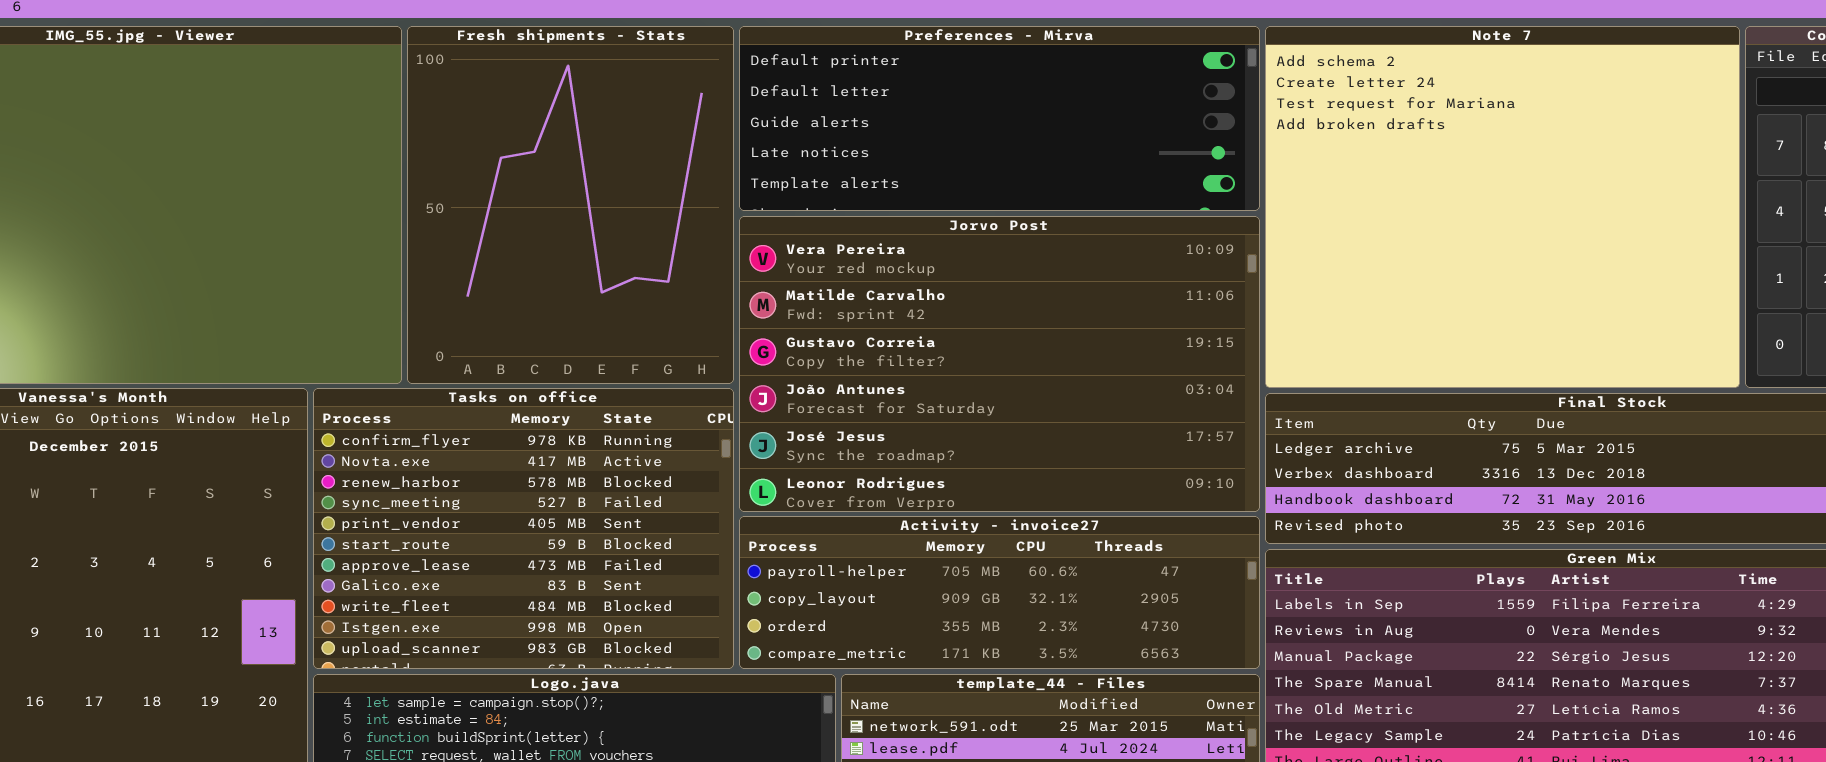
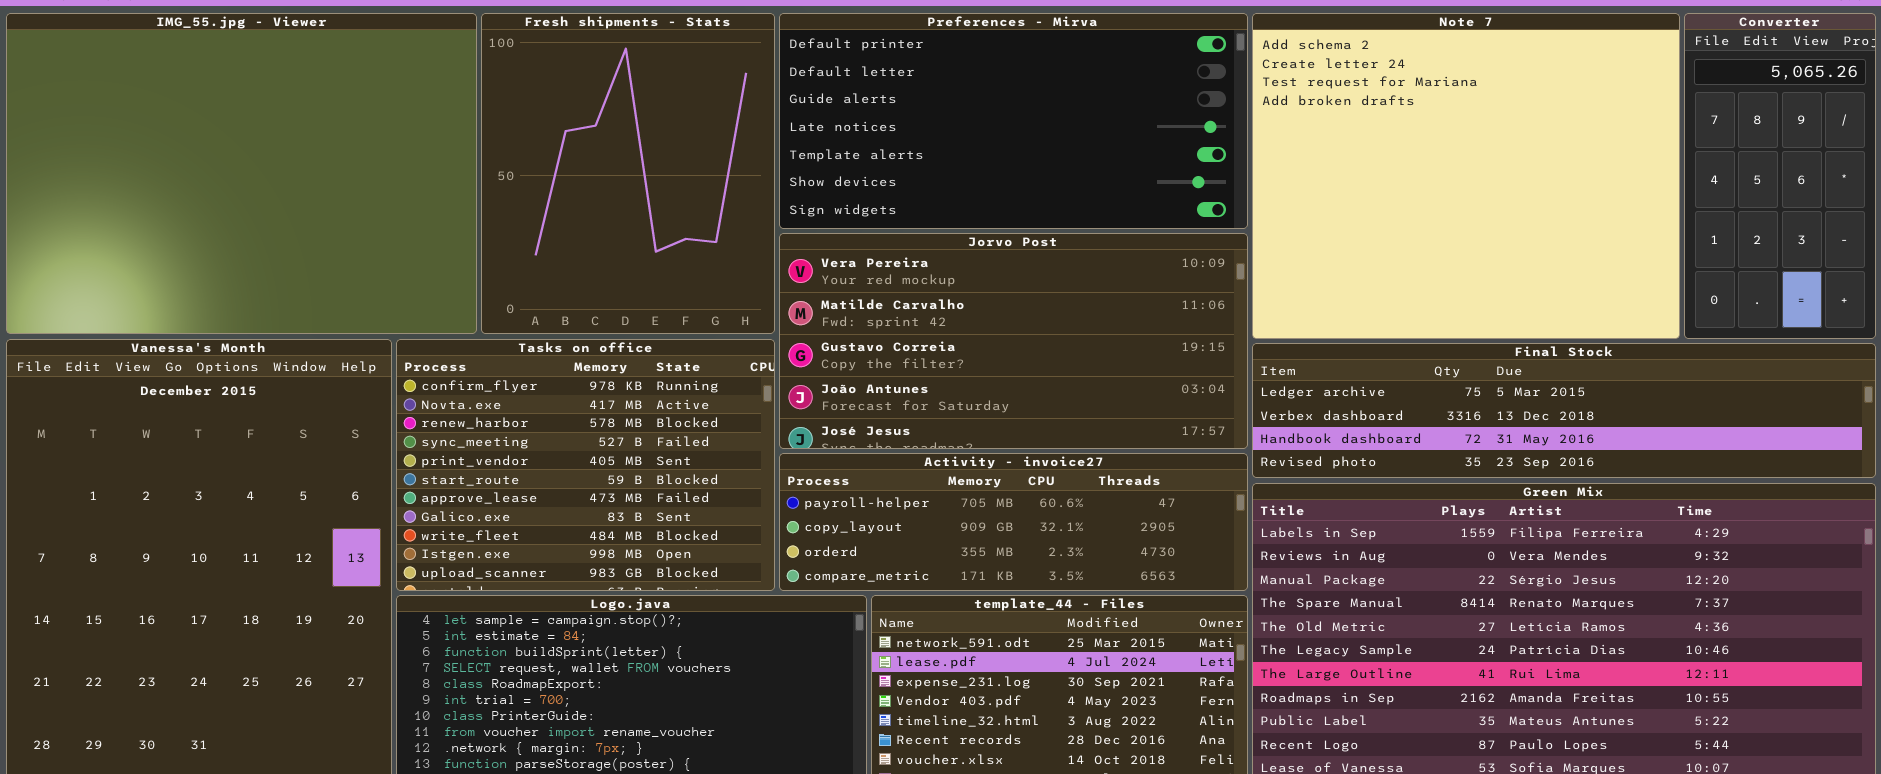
Preferences - Mirva: [739,26,1260,211] -> [779,13,1248,229], resized
Jorvo Post: [739,216,1260,512] -> [779,233,1248,449], resized

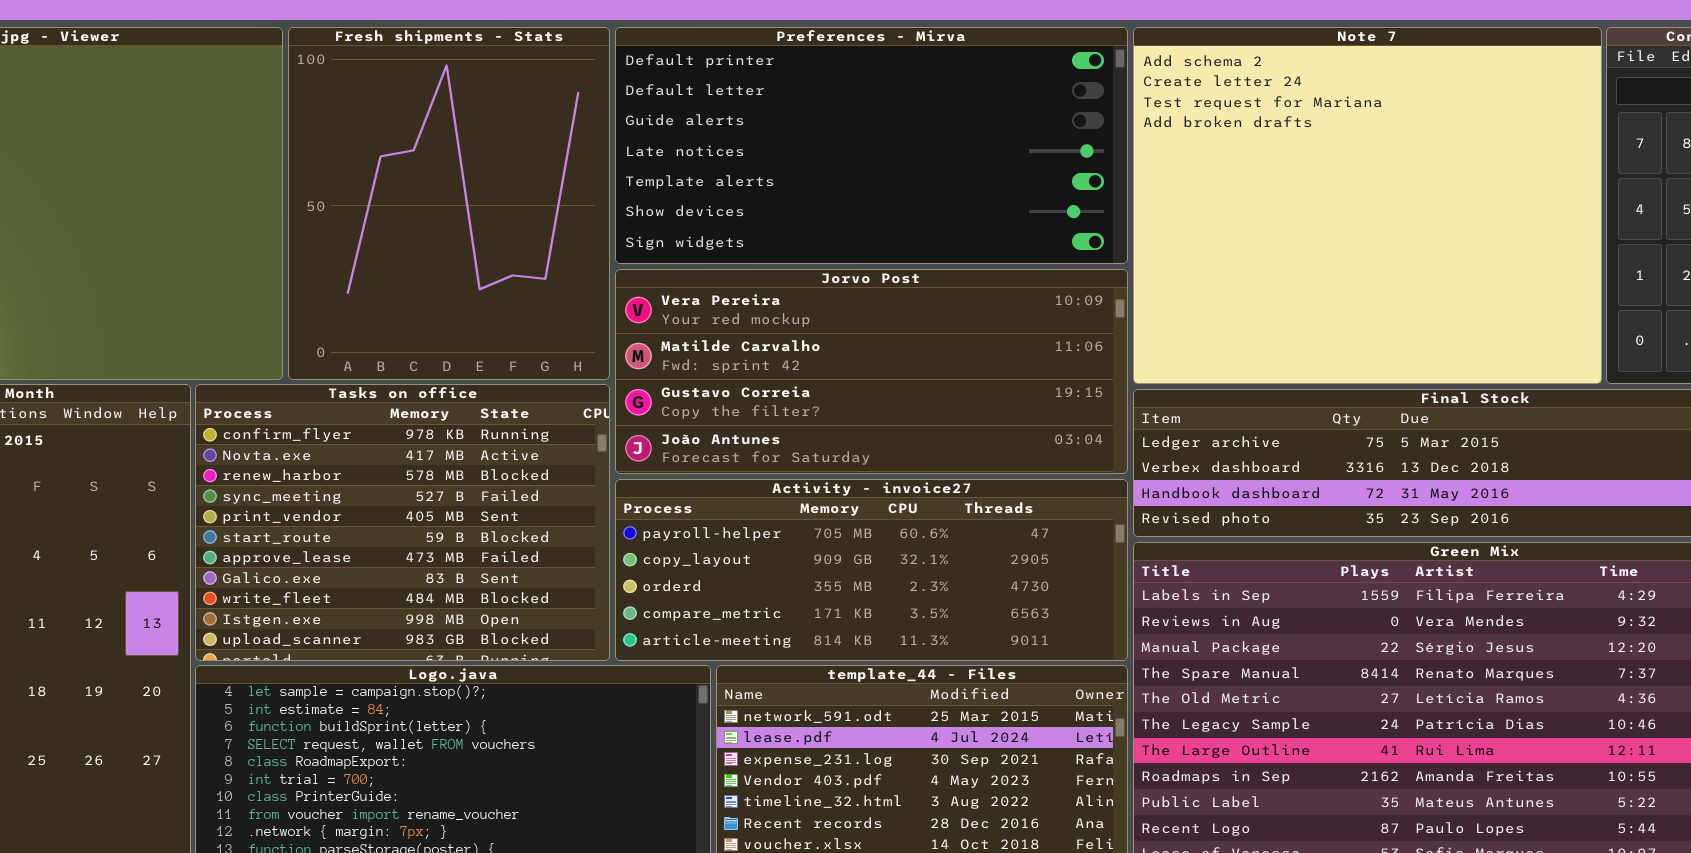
Jorvo Post: [779,233,1248,449] -> [615,269,1128,474], resized
Activity - invoice27: [779,453,1248,591] -> [615,479,1128,661], resized

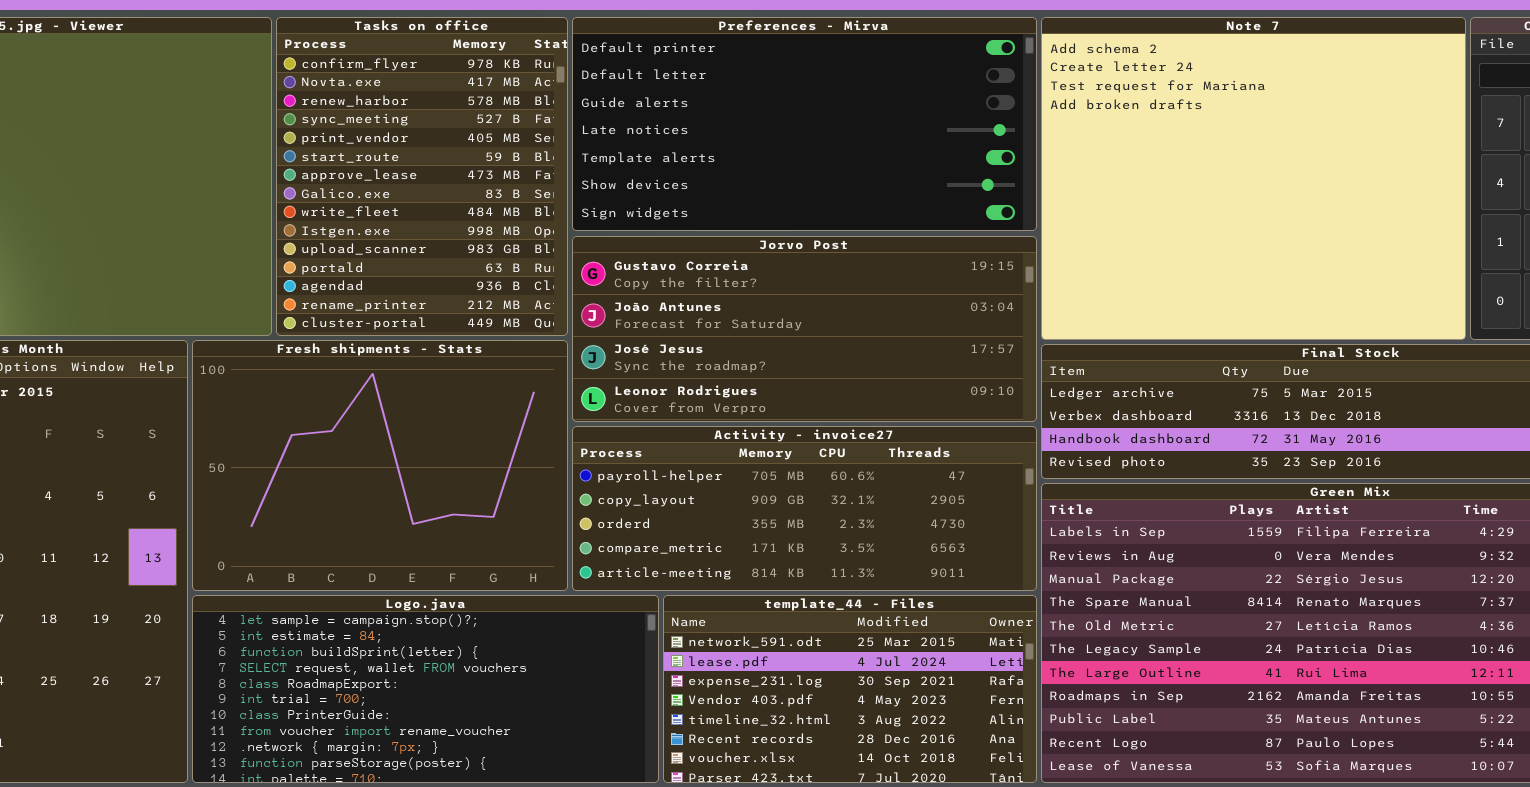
Fresh shipments - Stats: [288,27,610,380] -> [192,340,568,591], moved, resized
Jorvo Post: [615,269,1128,474] -> [572,236,1037,422], scrolled down 2 rows
Tasks on office: [195,384,610,661] -> [276,17,568,336], moved, resized

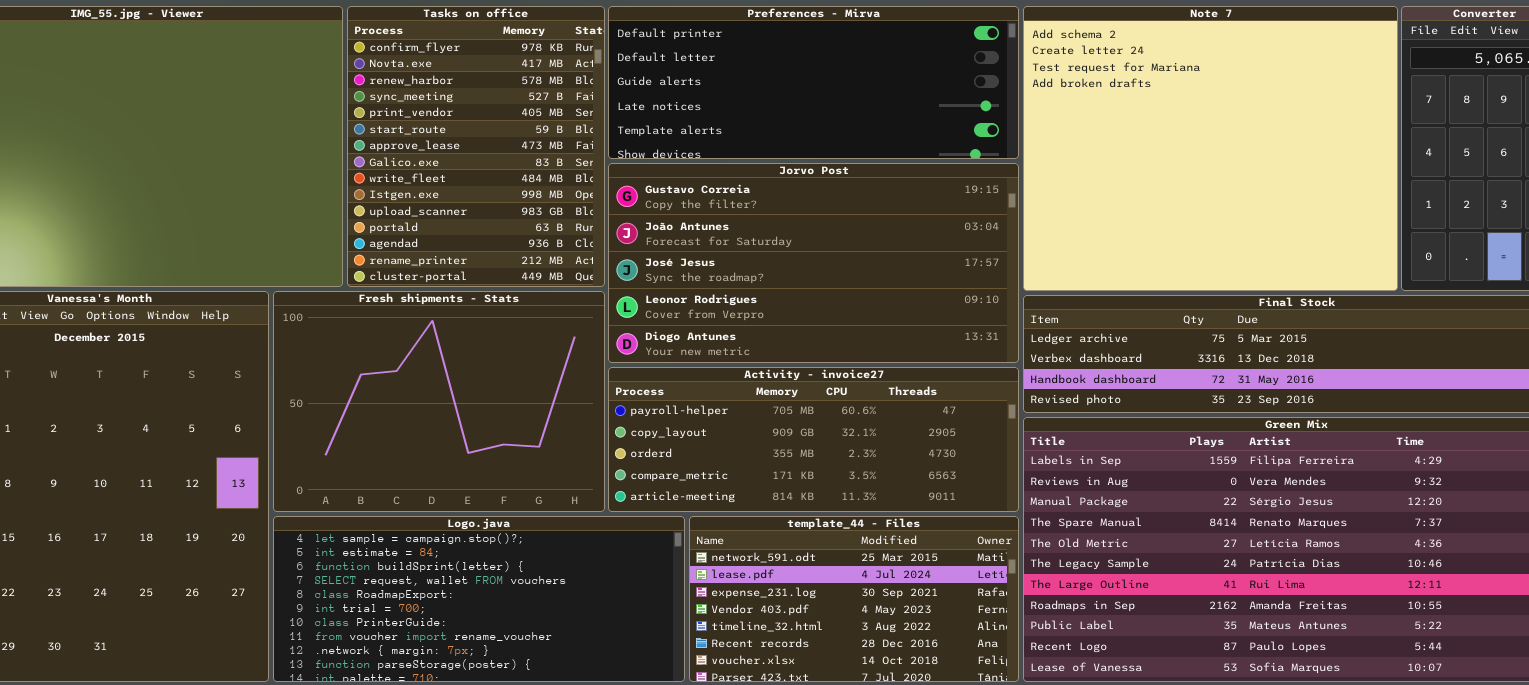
Preferences - Mirva: [572,17,1037,231] -> [608,6,1019,159], resized
Jorvo Post: [572,236,1037,422] -> [608,163,1019,363], resized

